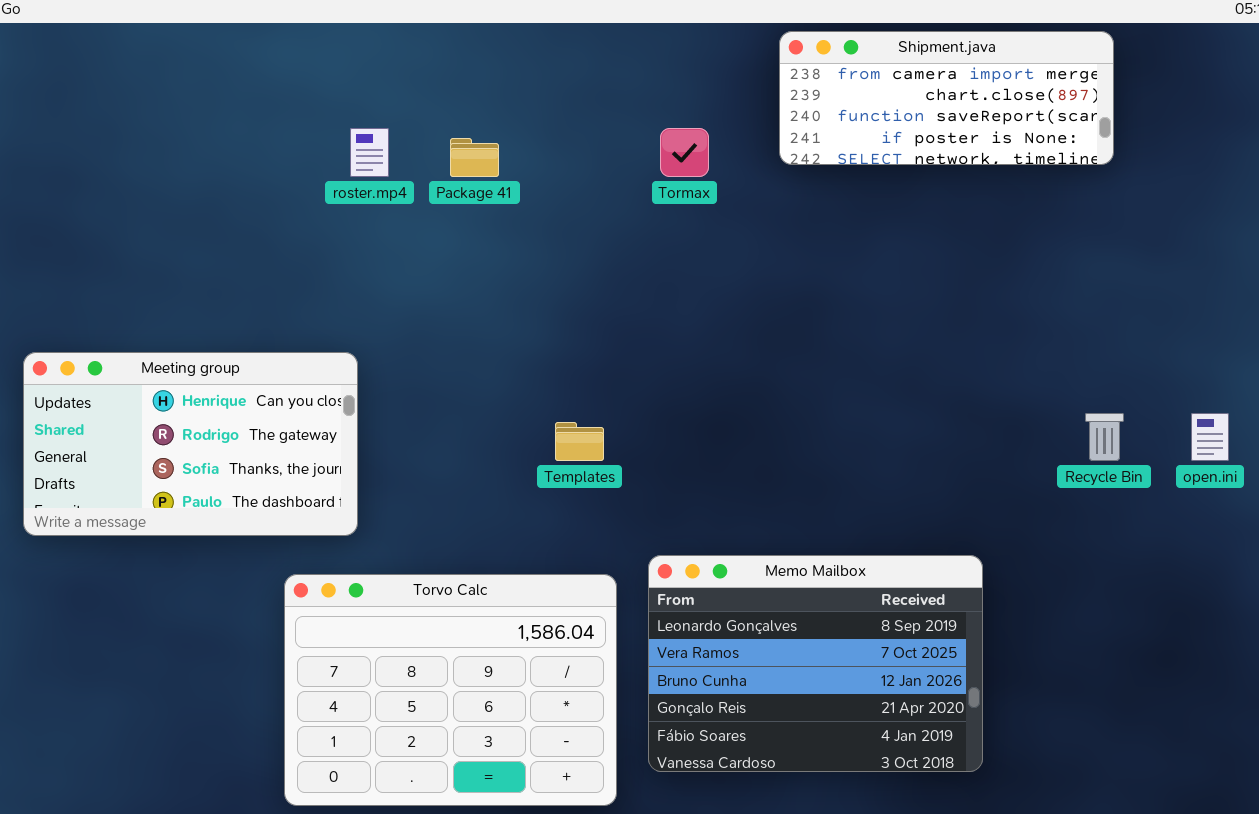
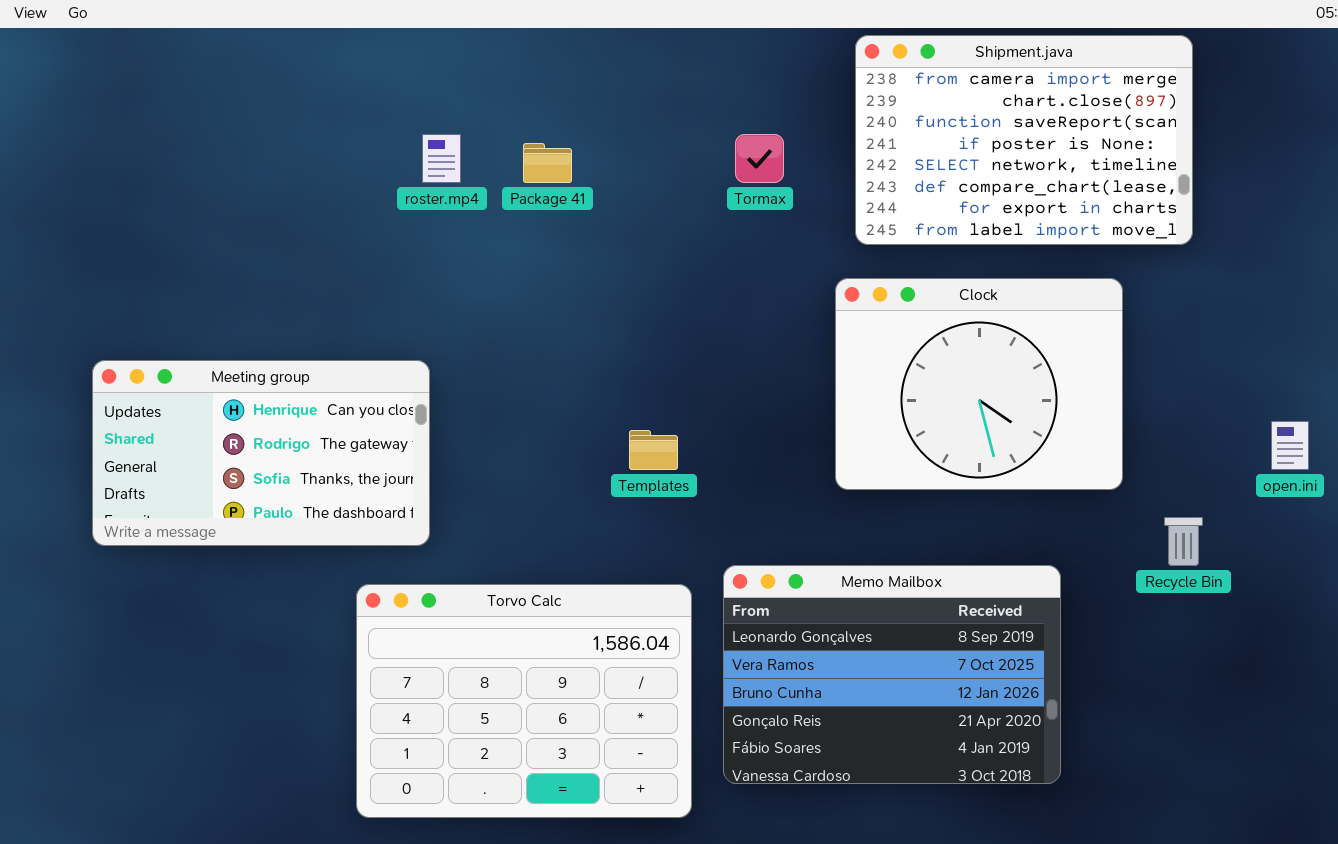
Shipment.java: [779,31,1114,165] -> [855,35,1193,245], resized
Clock: none -> [835,278,1123,490], opened
Recycle Bin: [1085,413,1124,461] -> [1164,517,1203,566], moved

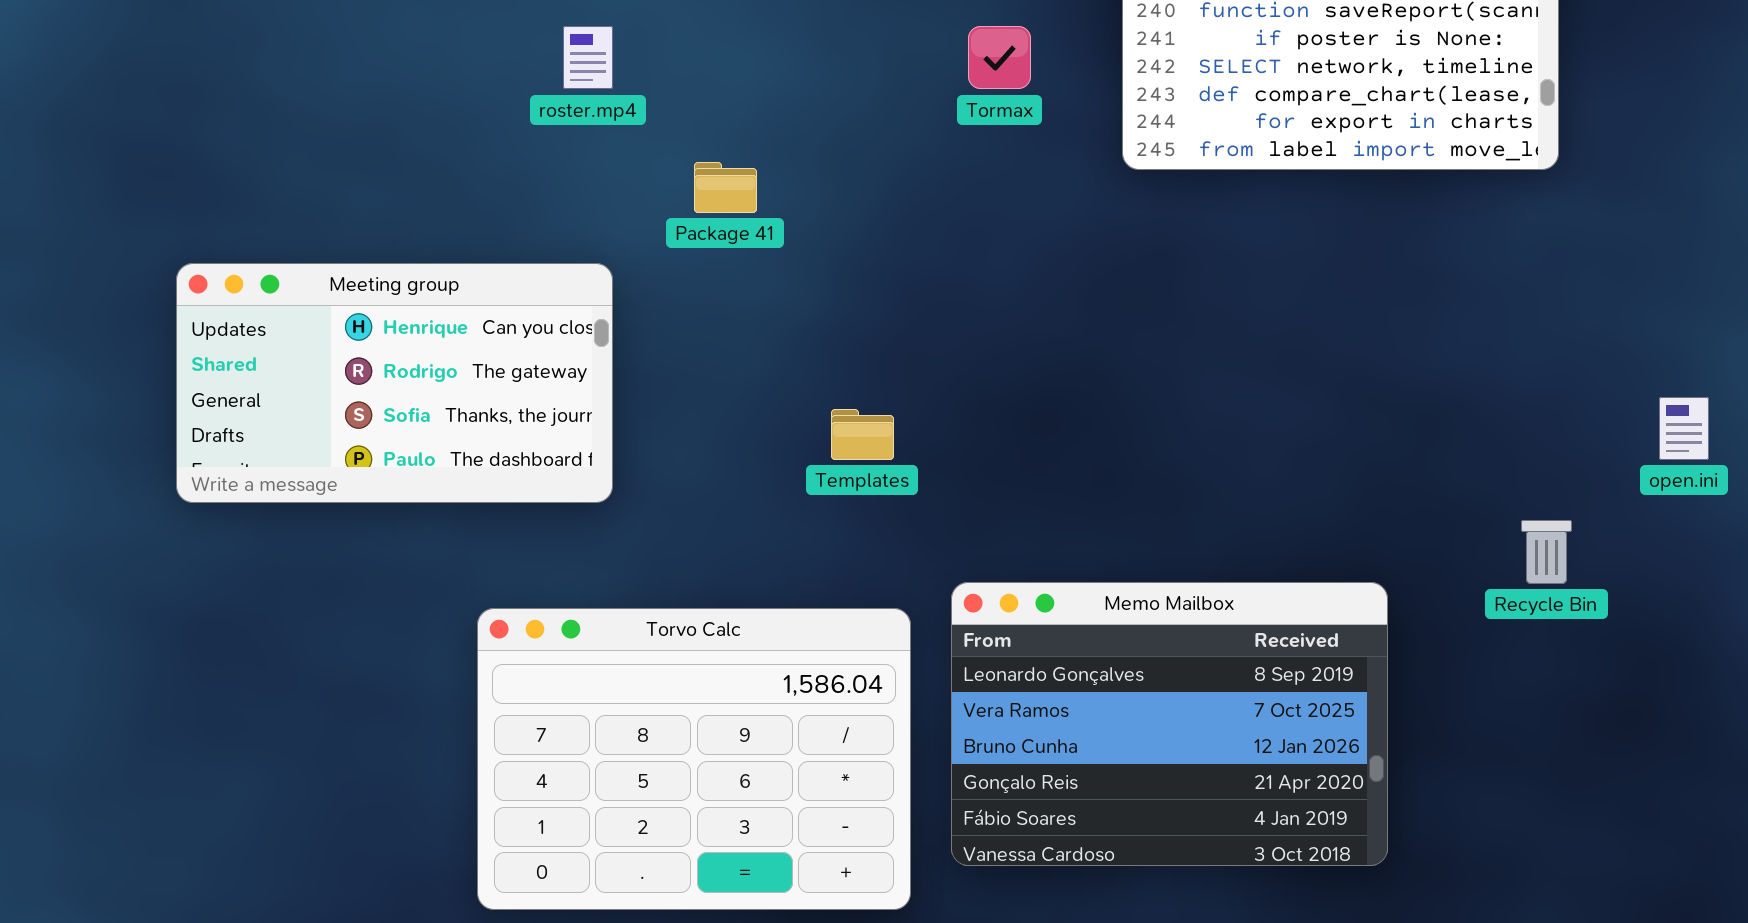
Package 41: [523,143,572,183] -> [694,162,757,213], moved
Clock: [835,278,1123,490] -> none, closed
Meeting group: [92,360,430,546] -> [176,263,613,503], moved

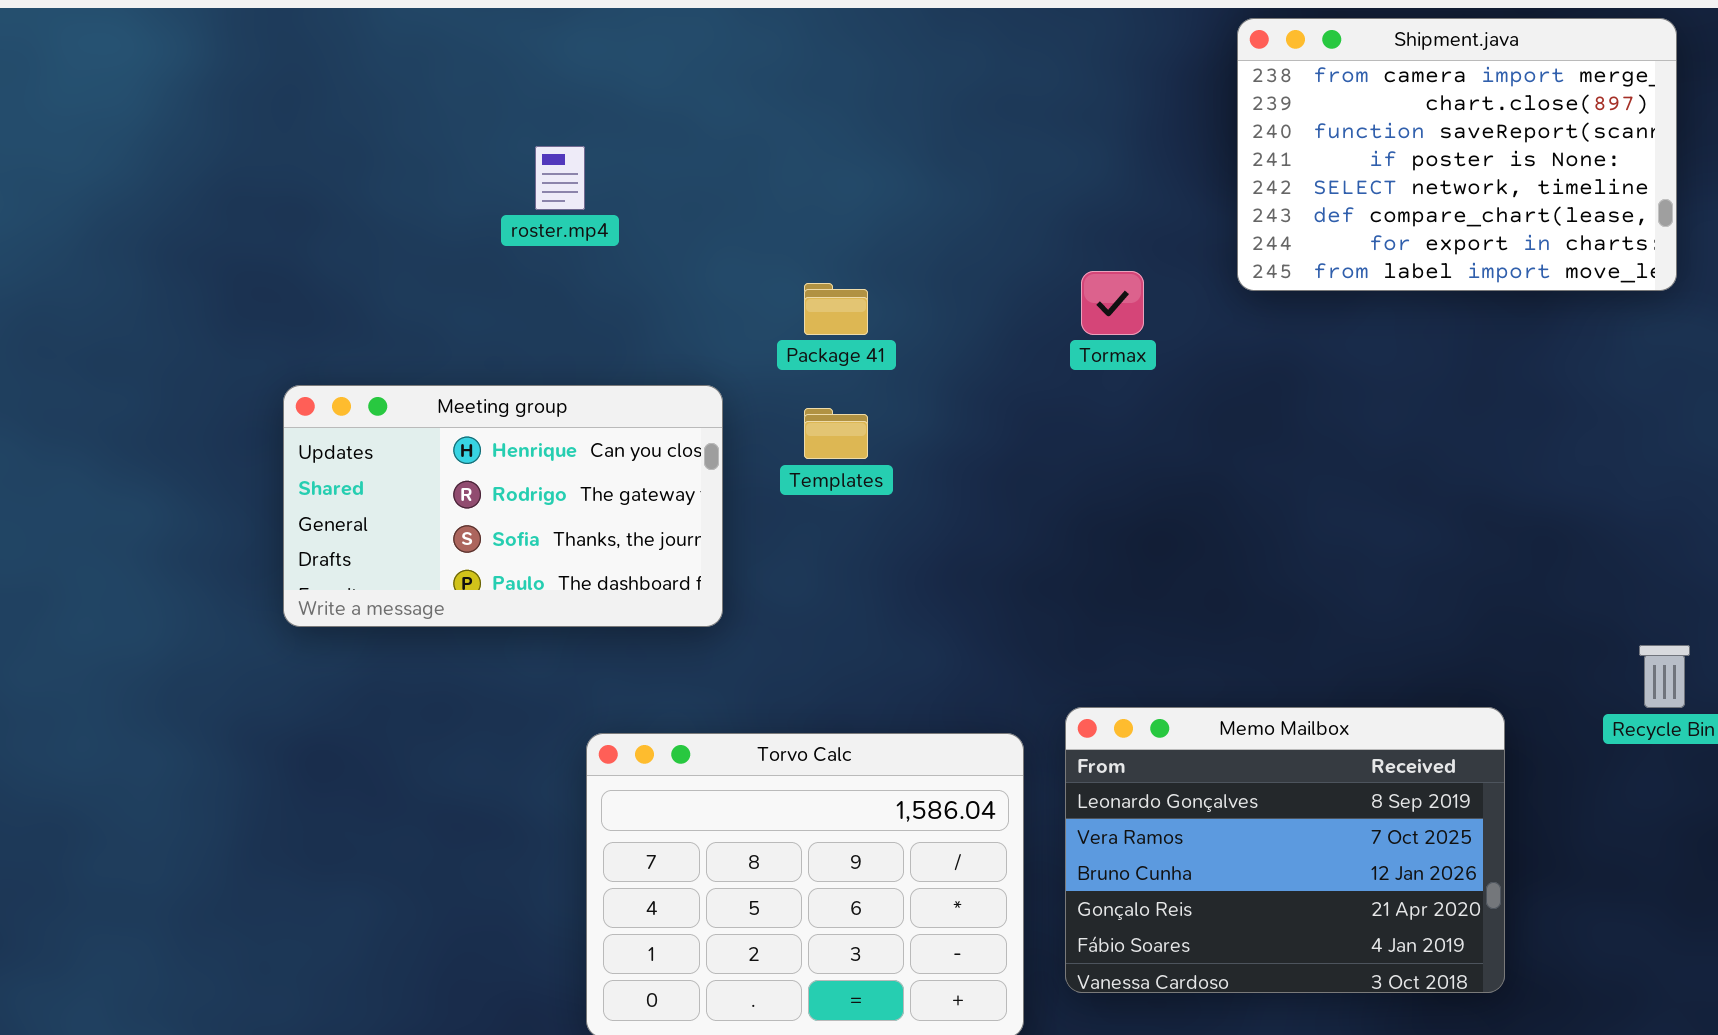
roster.mp4: [563,26,613,89] -> [535,146,585,210], moved
Tormax: [968,26,1031,89] -> [1081,271,1144,335], moved
Templates: [831,409,894,460] -> [804,408,868,459], moved

